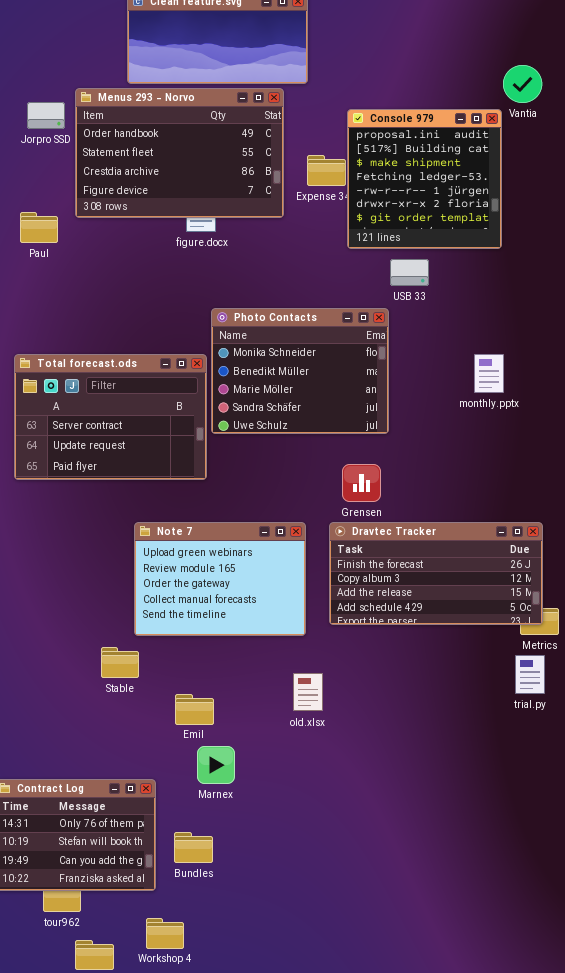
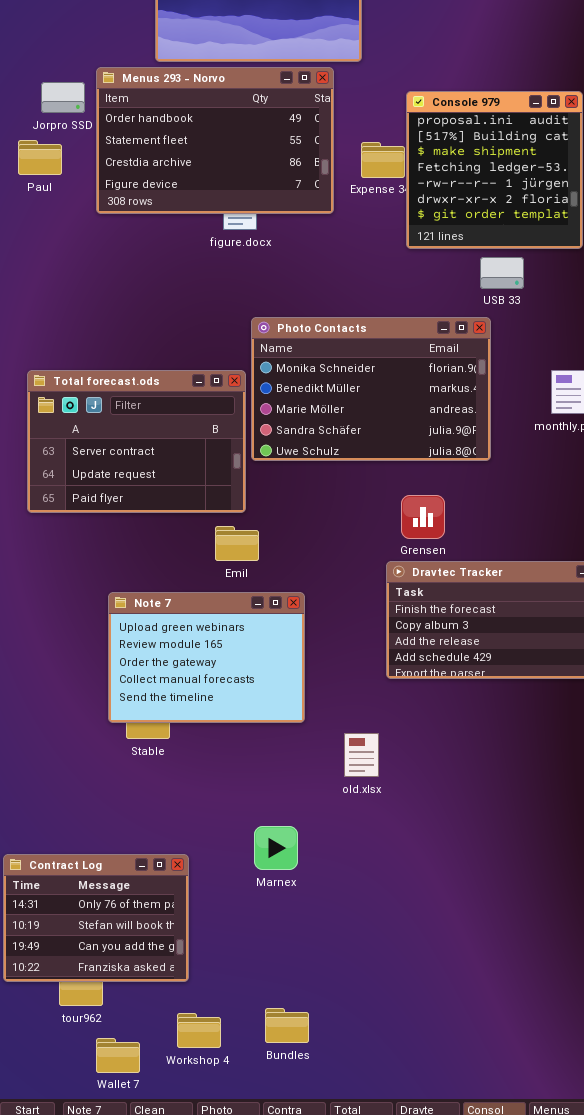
Paul: [20,212,58,243] -> [18,140,62,175], moved
USB 33: [390,259,429,286] -> [480,257,524,289], moved
Photo Contacts: [211,308,389,434] -> [251,317,491,461], resized
Note 7: [134,522,306,636] -> [108,592,305,723], moved
Emil: [175,694,214,725] -> [215,526,259,561], moved
Marnex: [197,746,235,784] -> [254,826,298,870], moved
Bundles: [174,832,213,863] -> [265,1008,309,1043], moved

